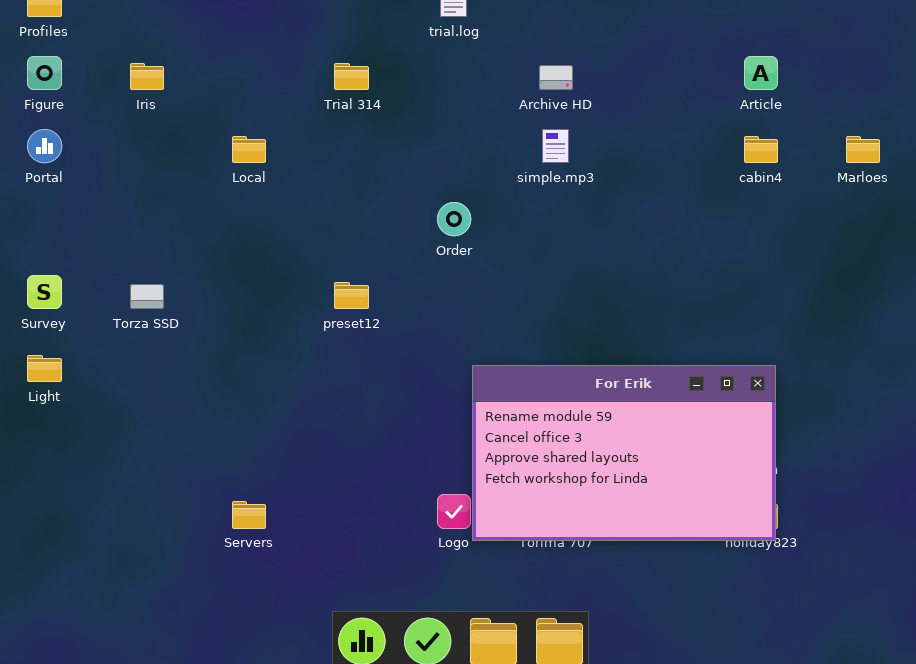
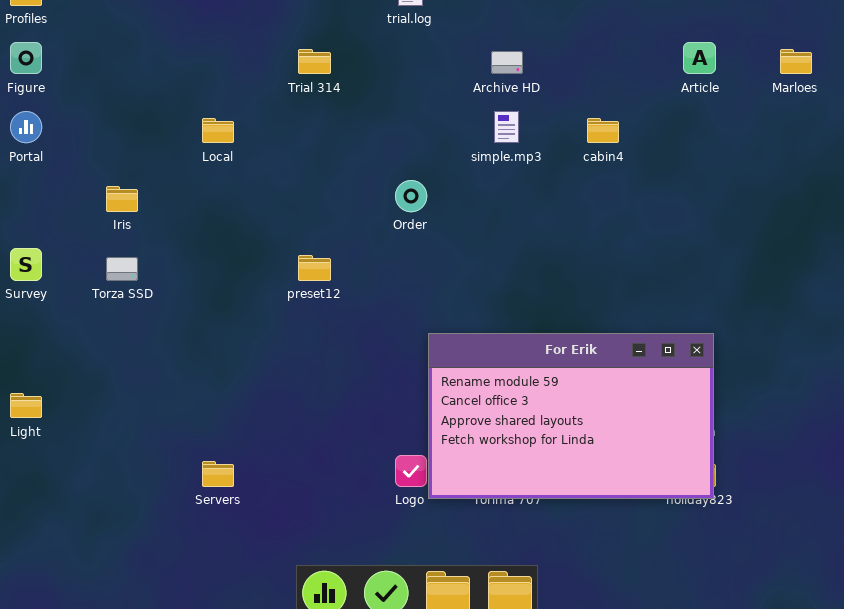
Iris: [130,63,164,90] -> [106,186,138,212], moved
cabin4: [744,136,778,163] -> [587,118,619,143], moved
Marloes: [846,136,880,163] -> [780,49,812,74], moved
Light: [27,355,62,382] -> [10,393,42,418], moved

